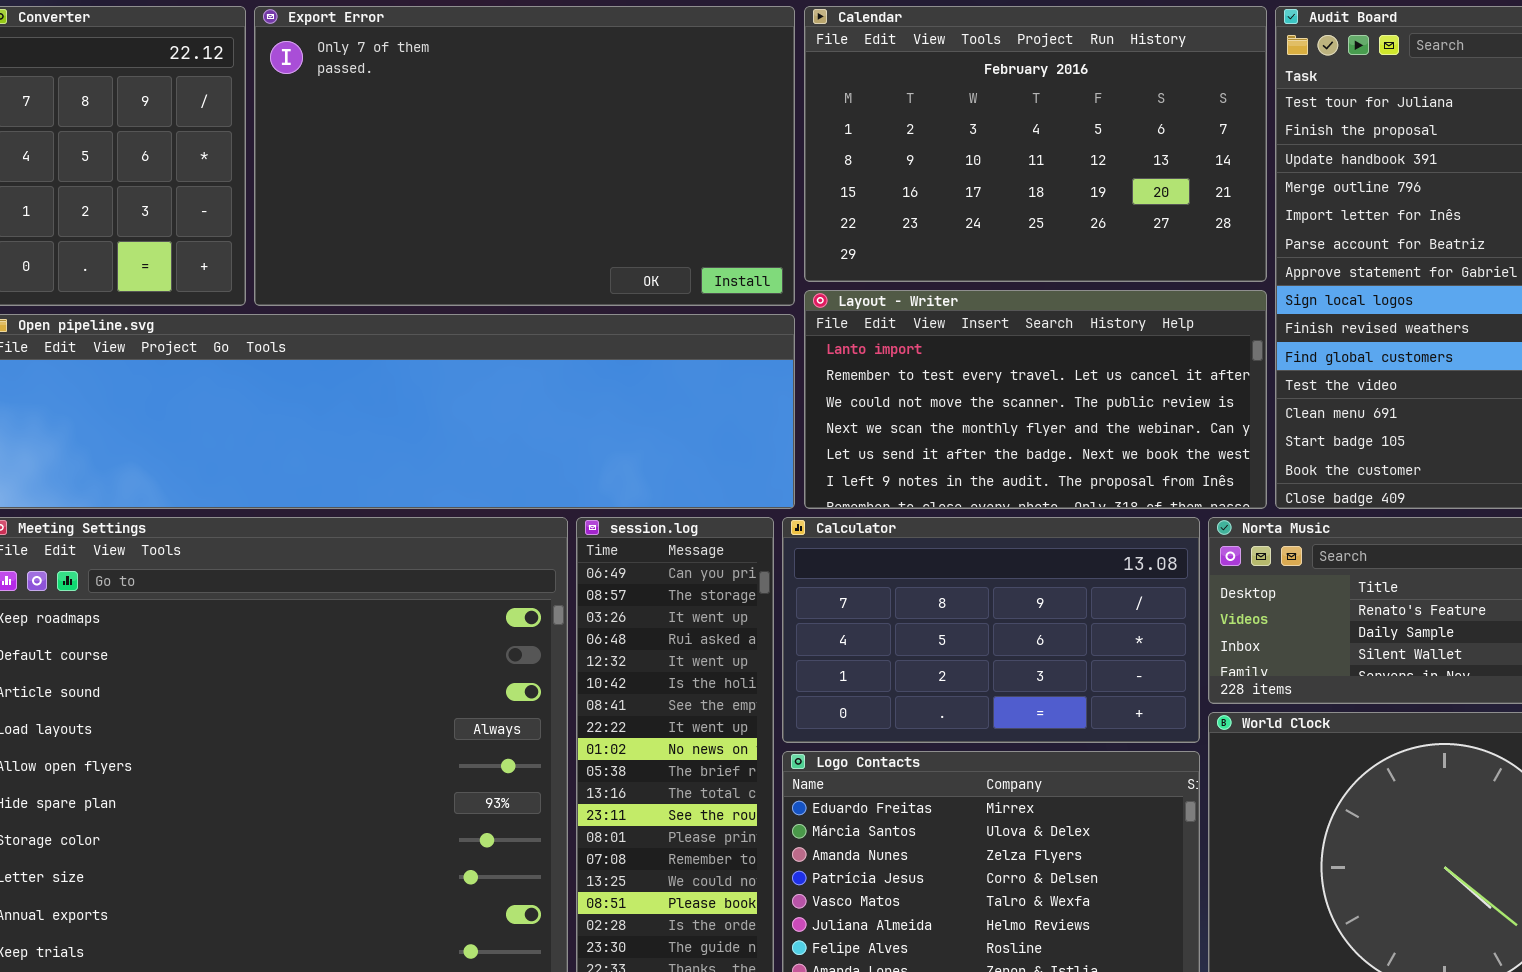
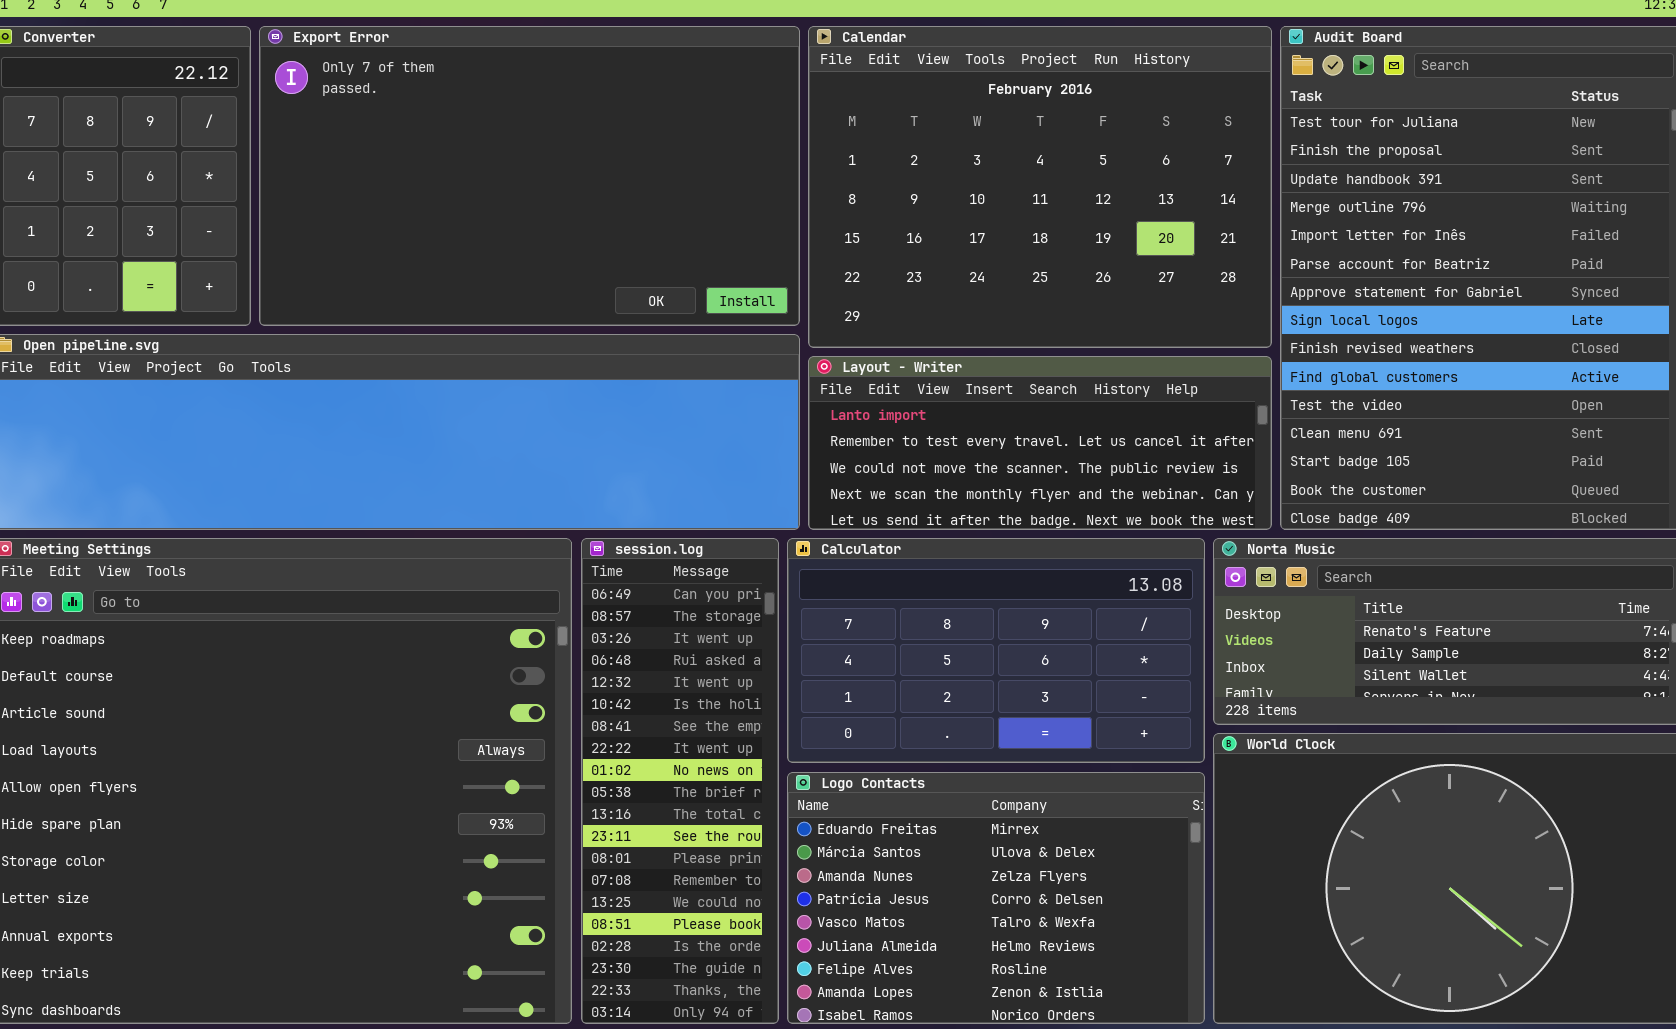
Calendar: [804,6,1267,282] -> [808,26,1272,348], resized
Layout - Writer: [804,290,1267,509] -> [808,356,1272,530], resized

